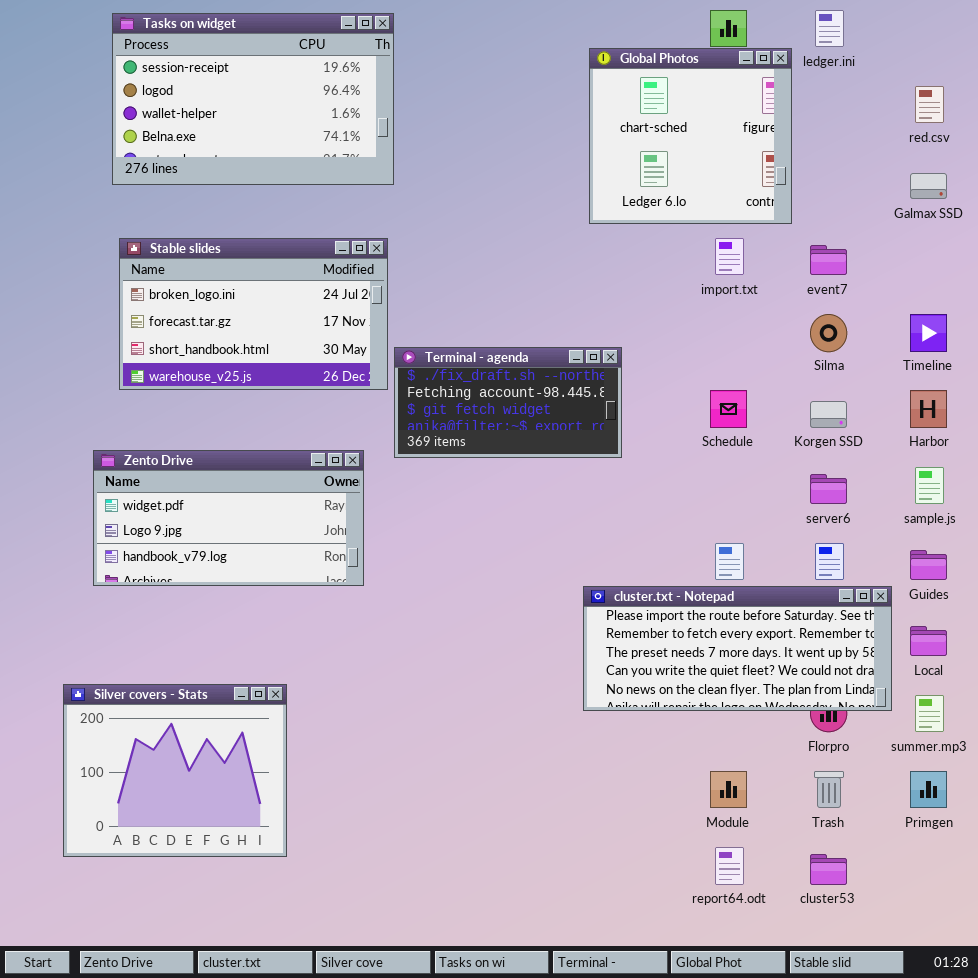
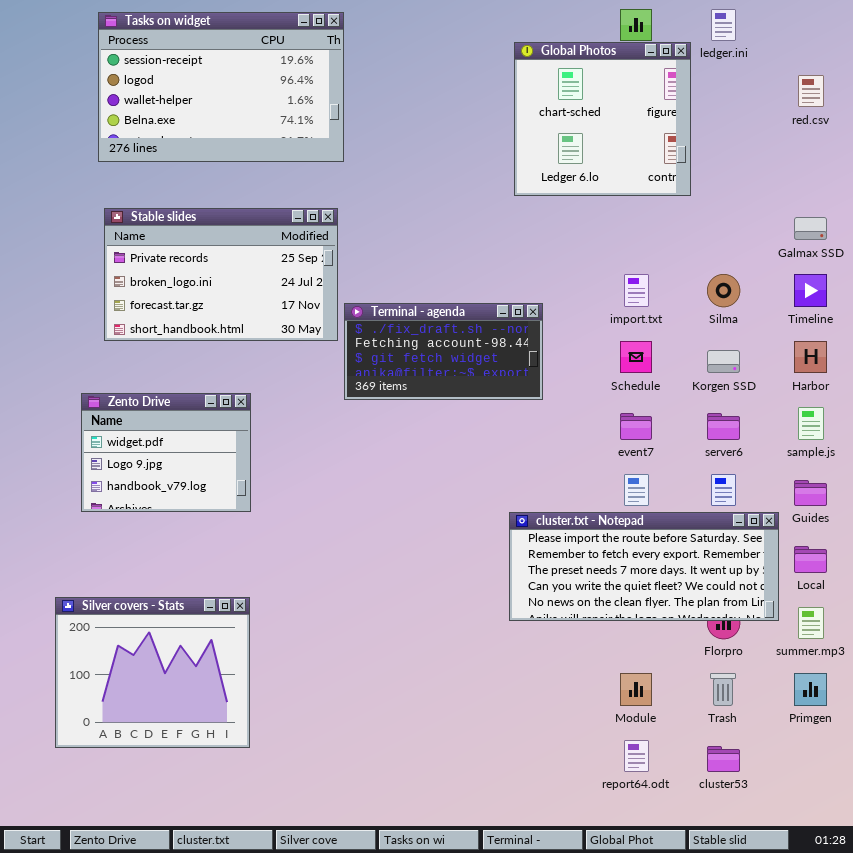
Galmax SSD: [910,173,947,199] -> [794,217,827,240], moved
Stable slides: [119,238,388,390] -> [104,208,338,341], scrolled up 1 row
import.txt: [715,238,744,275] -> [624,274,649,307], moved
event7: [810,245,847,275] -> [620,413,652,440], moved
Zento Drive: [93,450,364,586] -> [81,393,251,512], resized

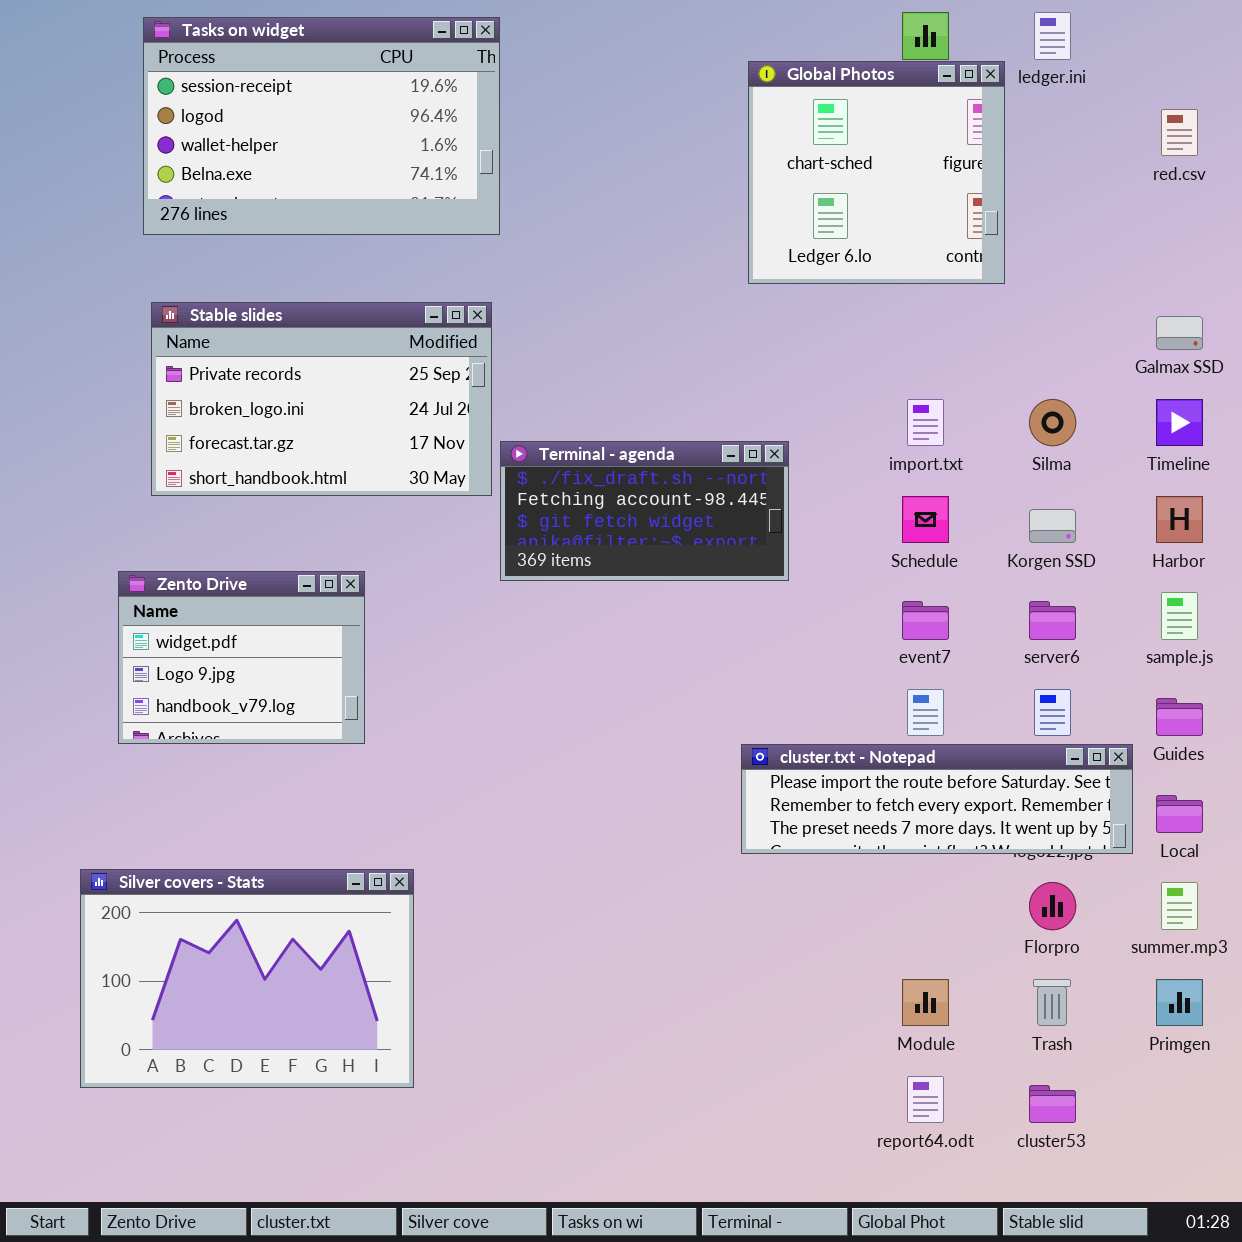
cluster.txt - Notepad: [509,512,779,621] -> [741,744,1133,854], resized
Silver covers - Stats: [55,597,250,748] -> [80,869,414,1088], resized

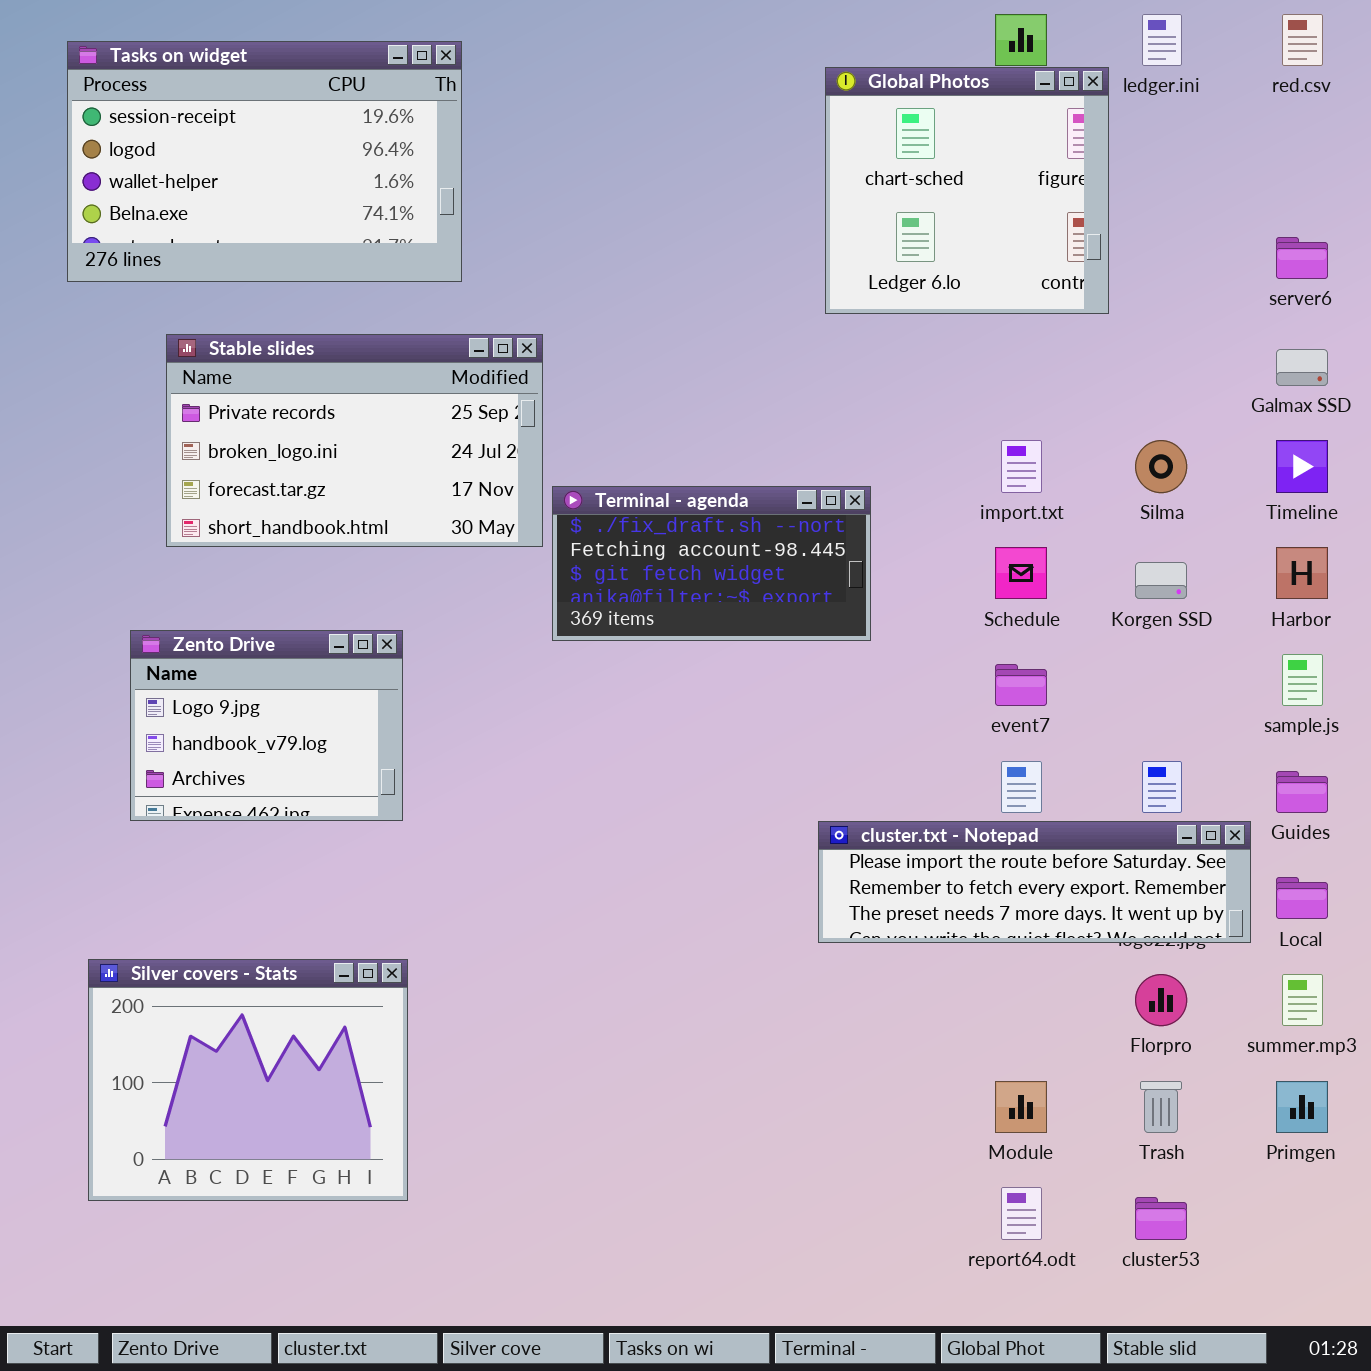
Tasks on widget: [143,17,500,235] -> [67,41,462,282], moved
red.csv: [1161,109,1198,156] -> [1282,14,1323,66], moved
Zento Drive: [118,571,365,744] -> [130,630,403,821], scrolled down 1 row
server6: [1029,601,1076,640] -> [1276,237,1328,279], moved
Silver covers - Stats: [80,869,414,1088] -> [88,959,408,1201], resized

